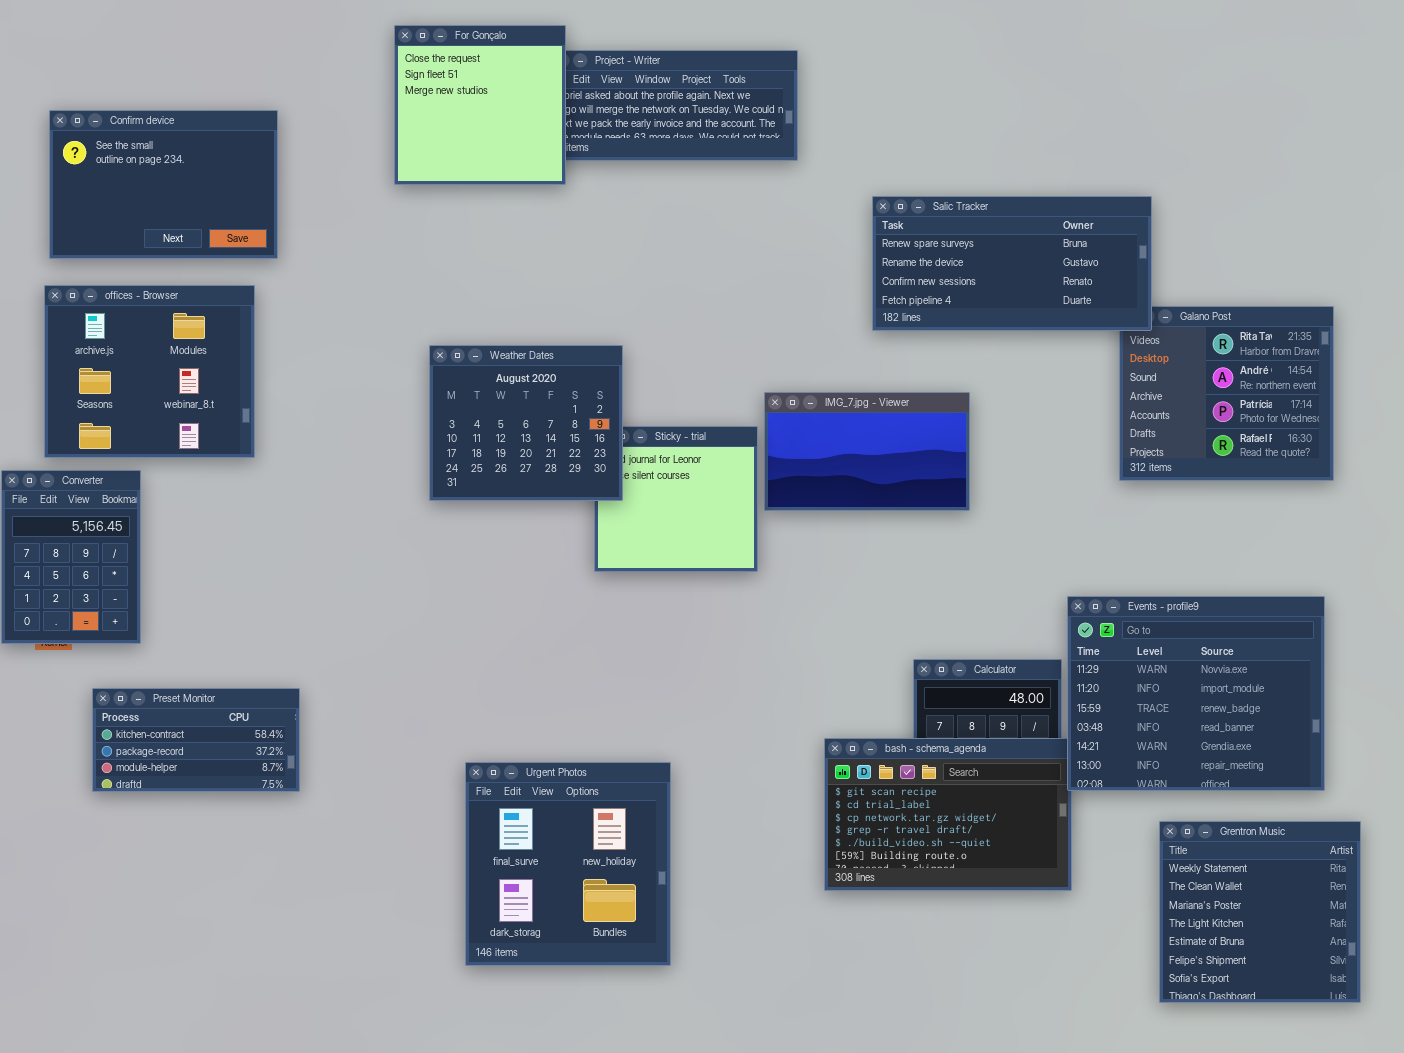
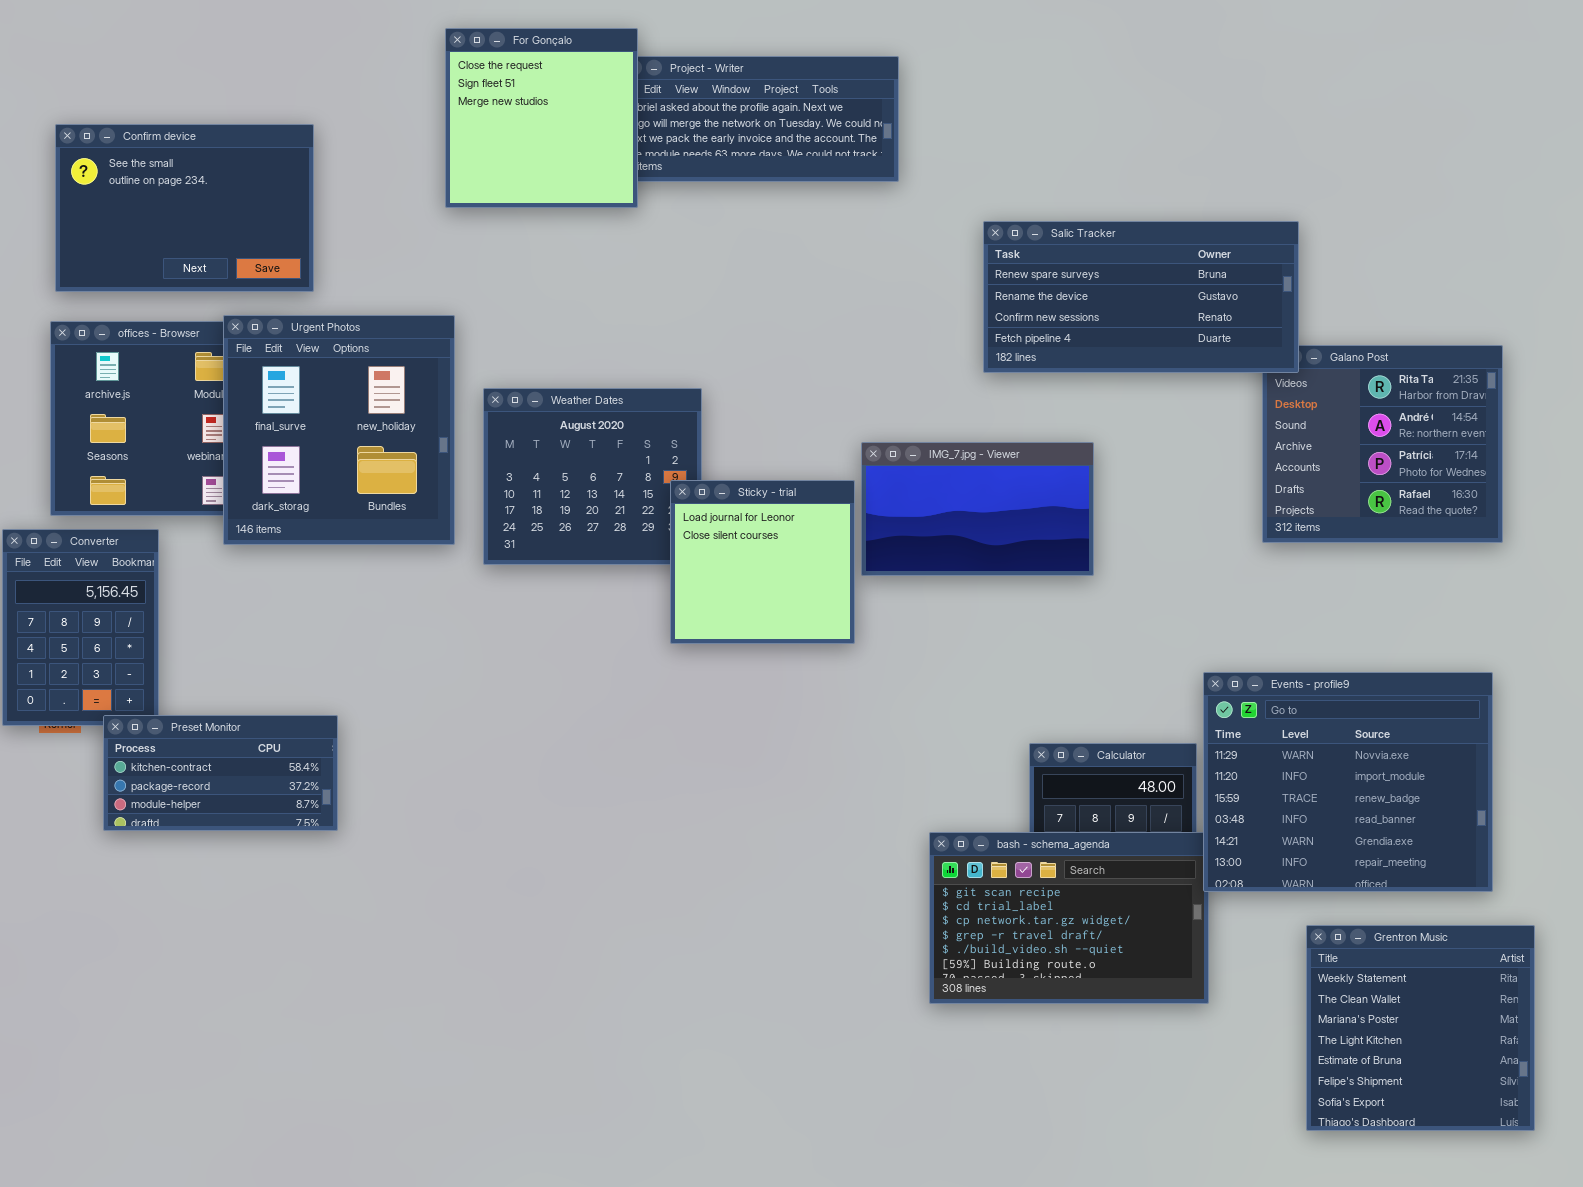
Sticky - trial: [594,426,758,572] -> [670,480,855,644], raised
Preset Monitor: [92,688,300,792] -> [103,715,338,831], moved
Urgent Photos: [465,762,671,966] -> [223,315,455,545], moved

